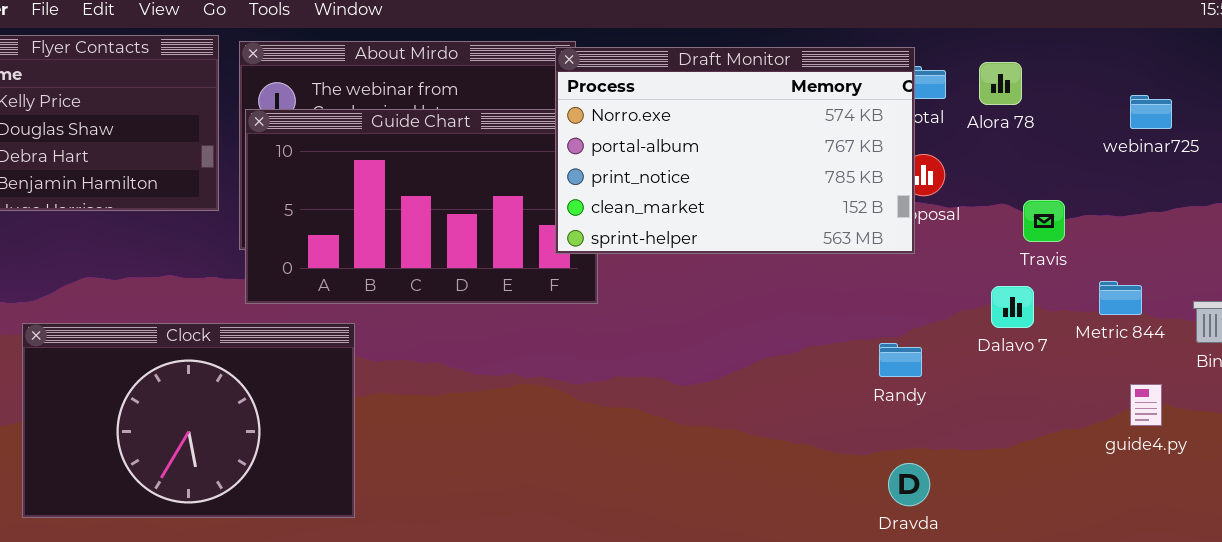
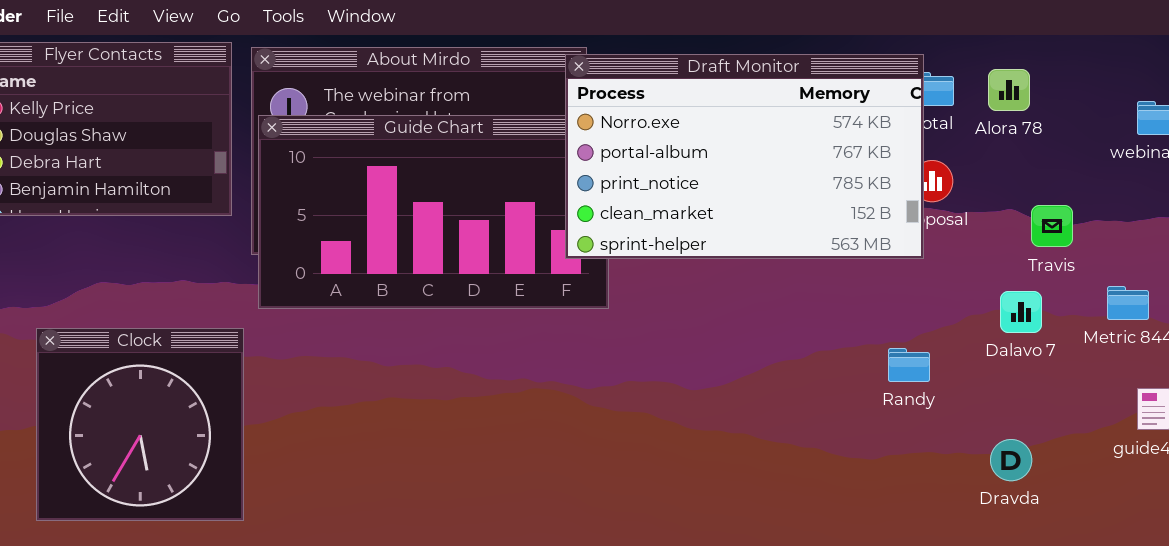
Clock: [22,323,355,518] -> [36,328,244,521], resized
Dravda: [888,463,930,506] -> [990,439,1032,481], moved

